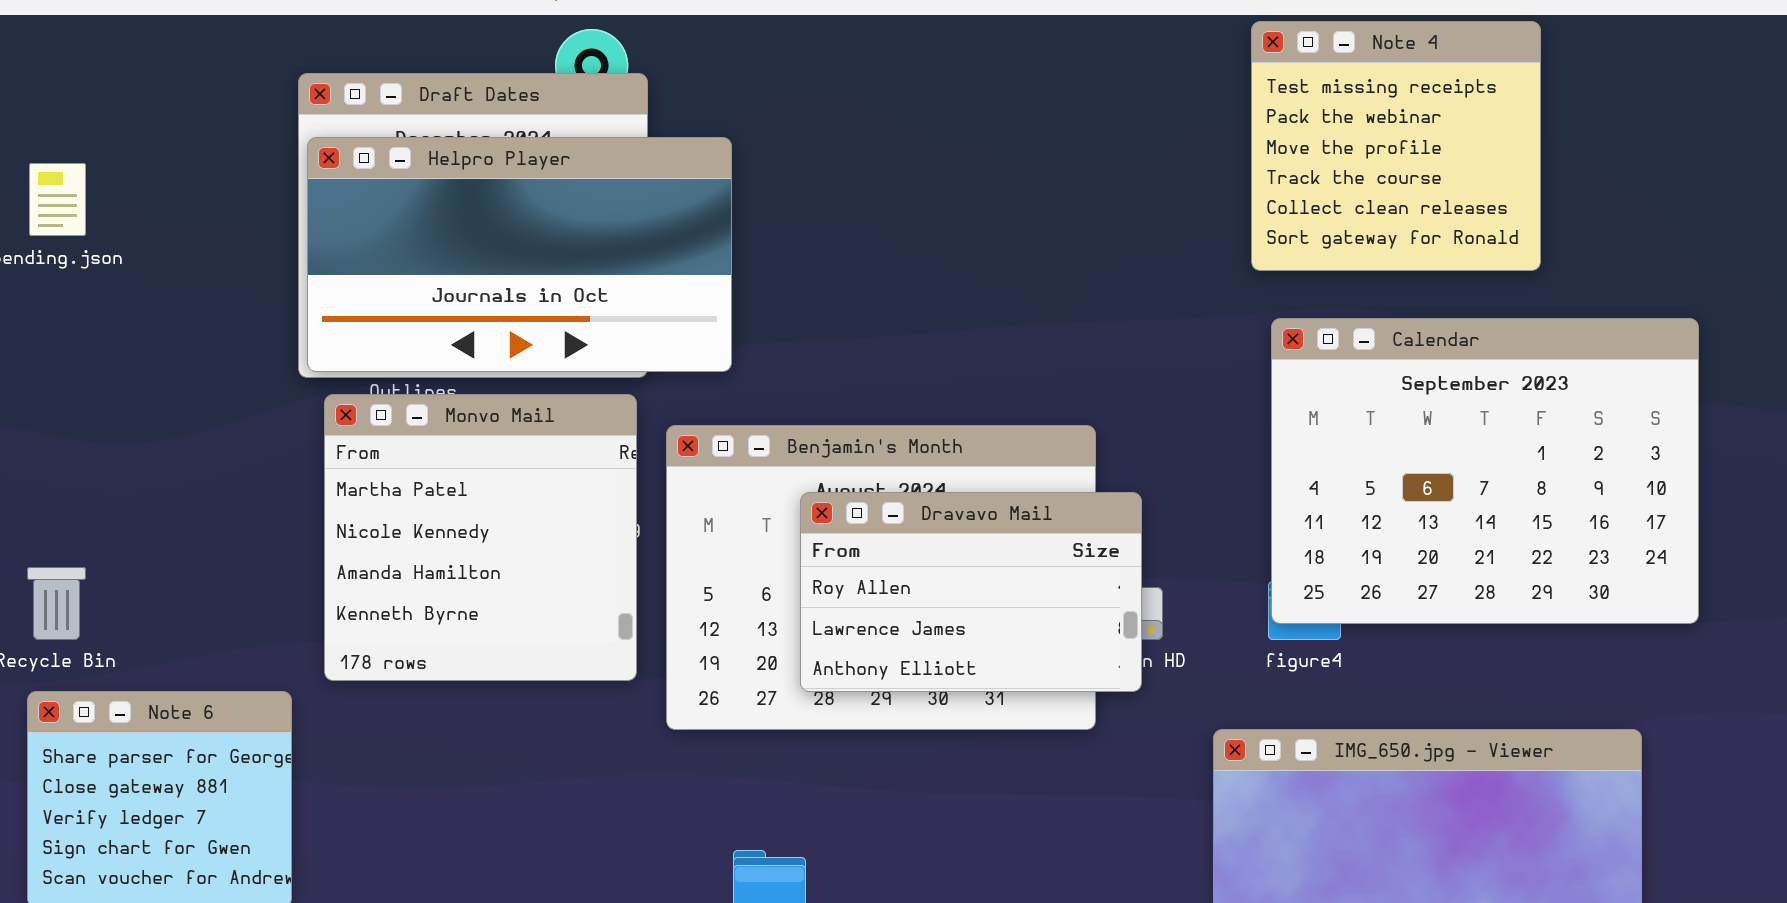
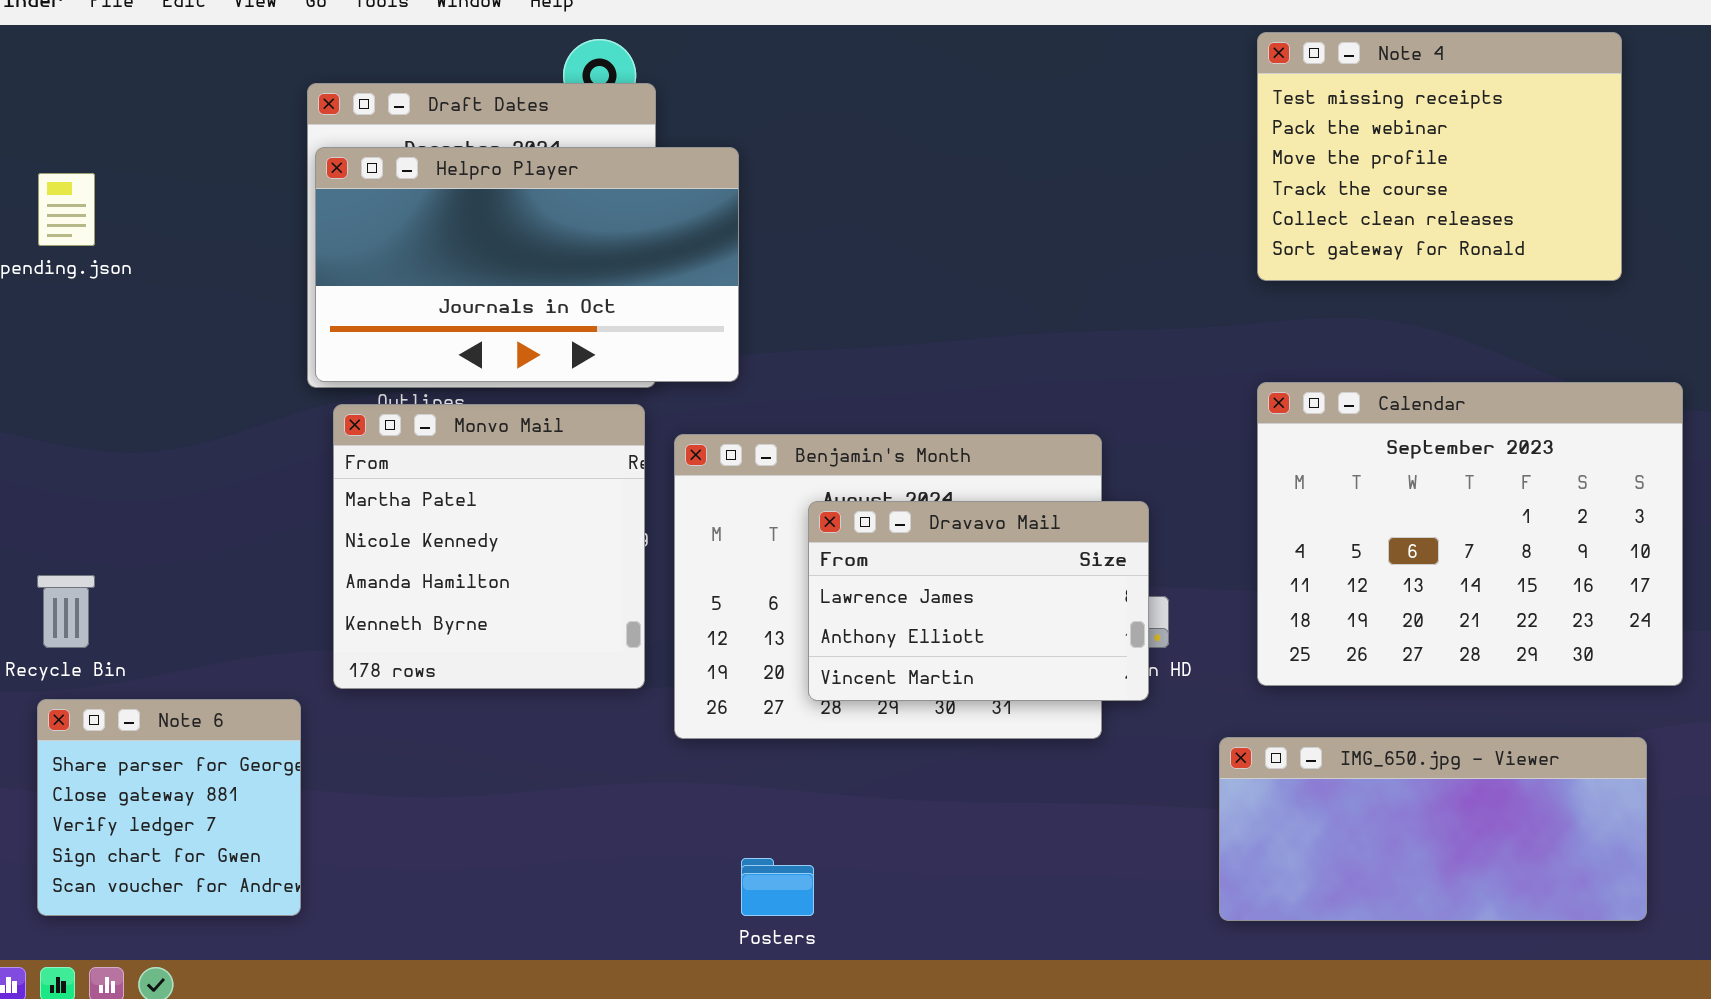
Note 4: [1251,21,1541,271] -> [1257,32,1622,281], resized
Calendar: [1271,318,1699,624] -> [1257,382,1683,686], moved
Dravavo Mail: [800,492,1142,692] -> [808,501,1149,701], scrolled down 1 row

